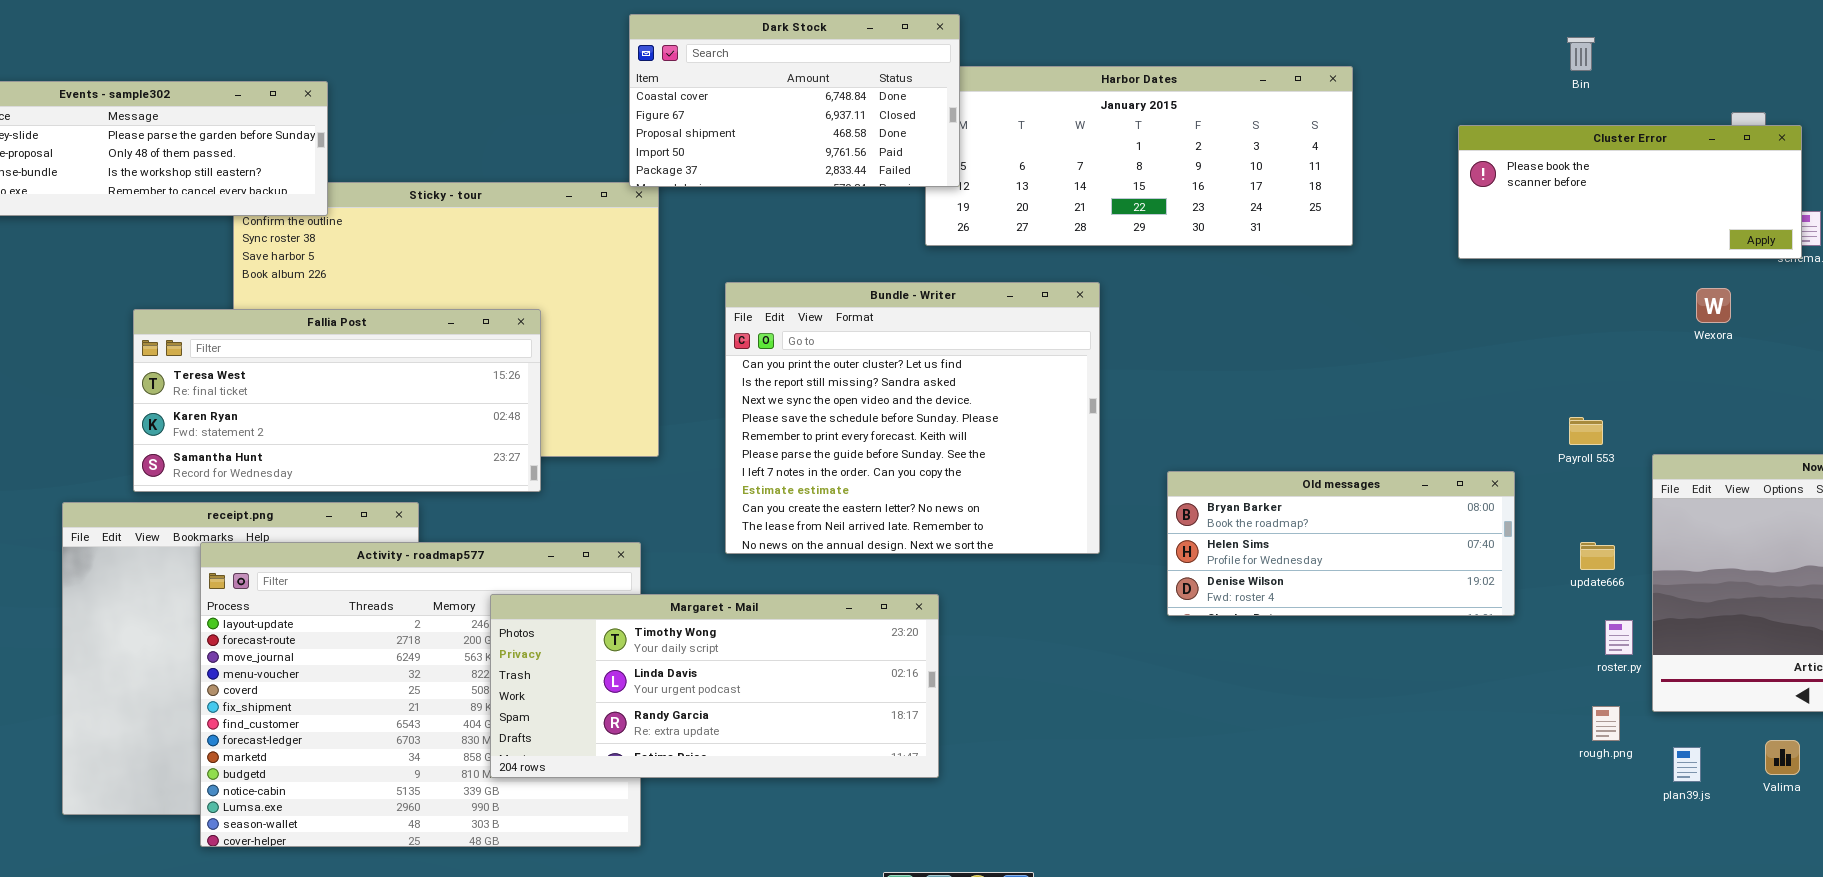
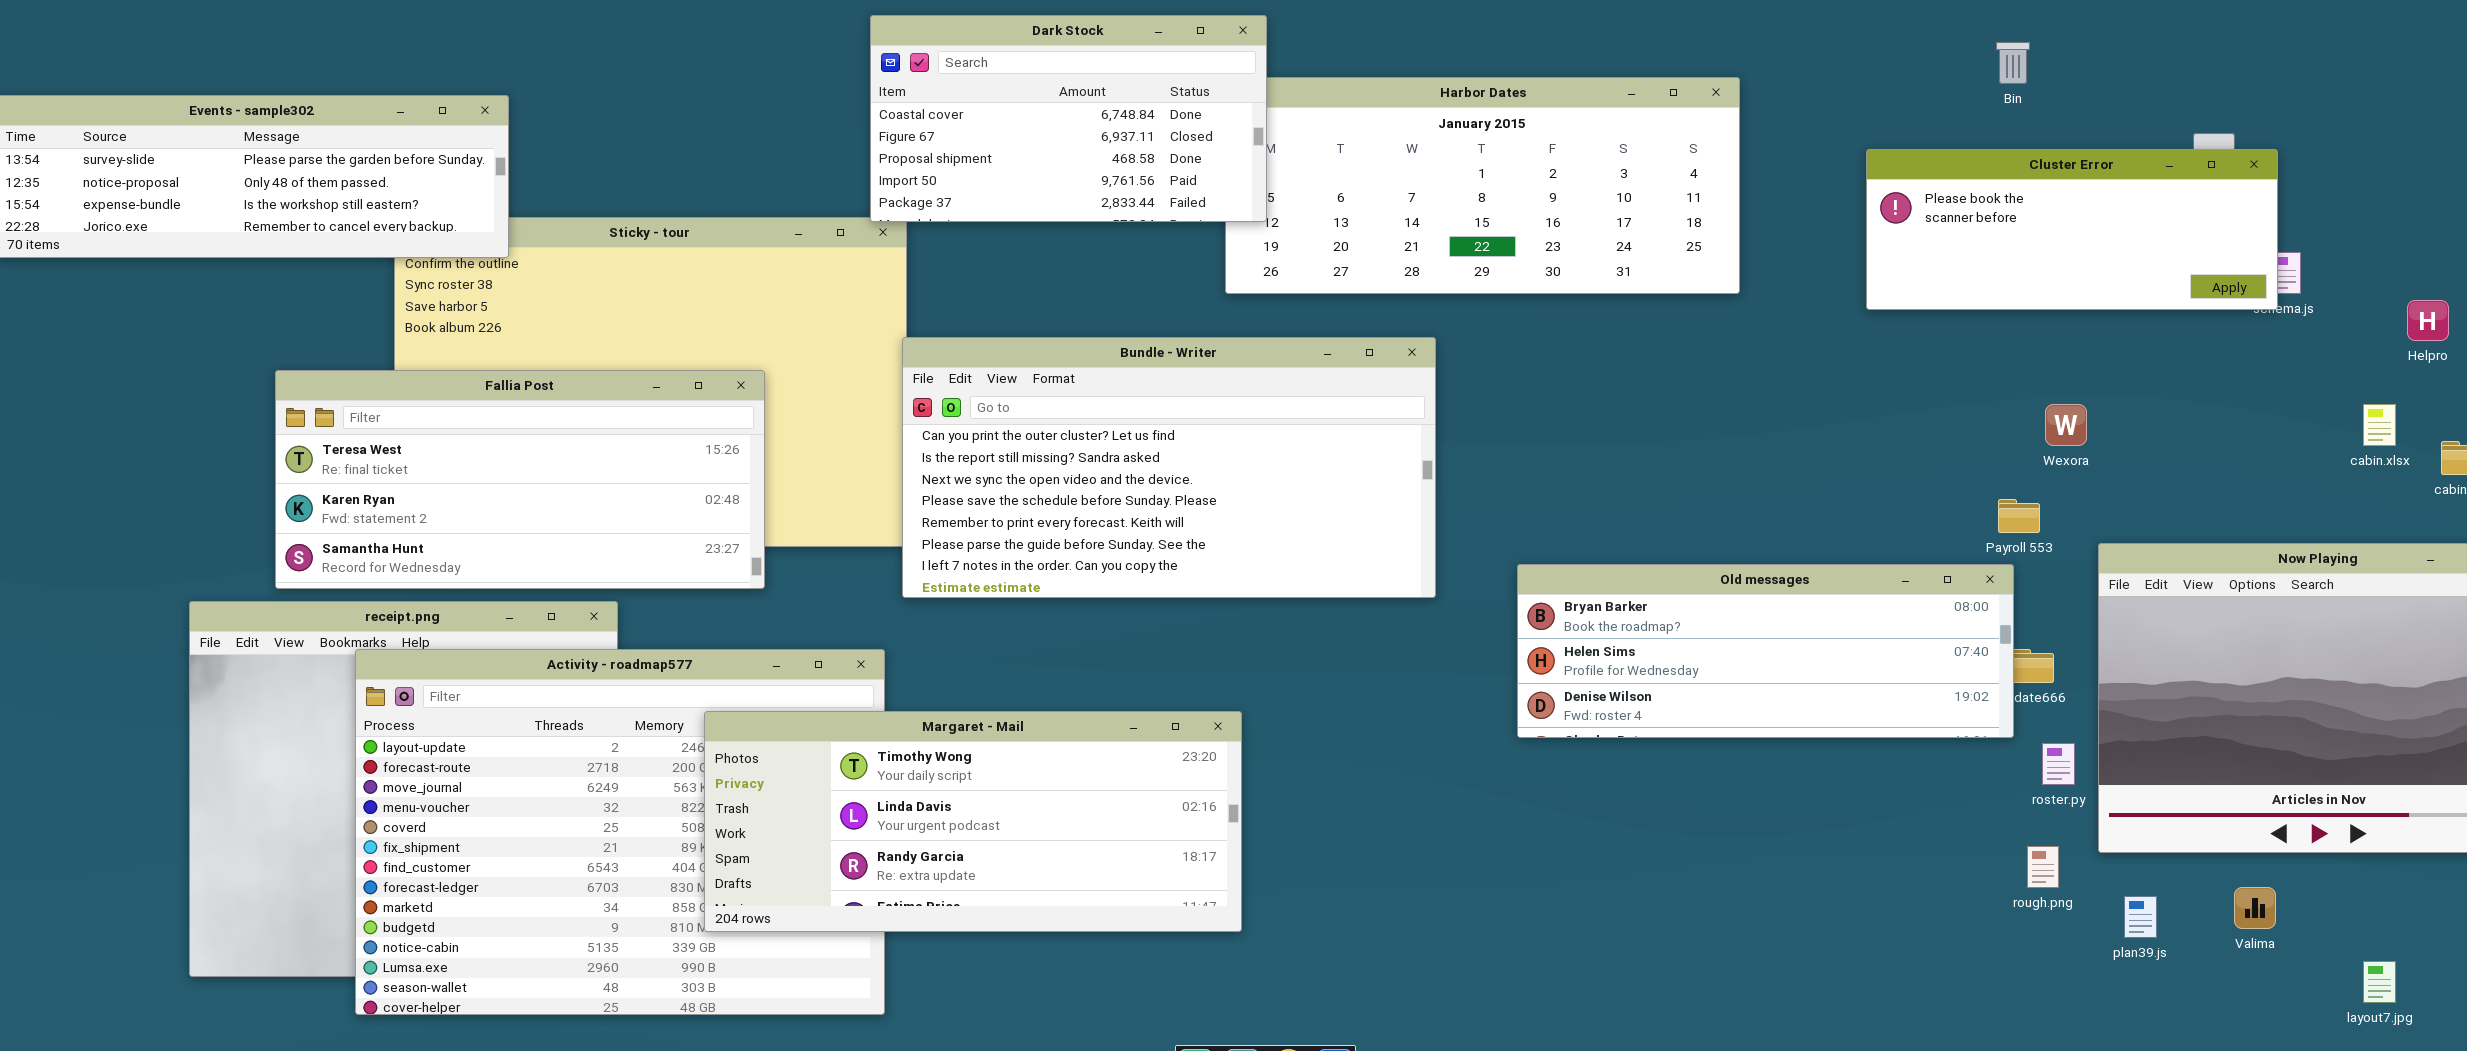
Bundle - Writer: [725,282,1100,554] -> [902,337,1436,598], resized
Wexora: [1696,288,1731,323] -> [2045,404,2087,446], moved
Old messages: [1167,471,1515,616] -> [1517,564,2014,738], resized

